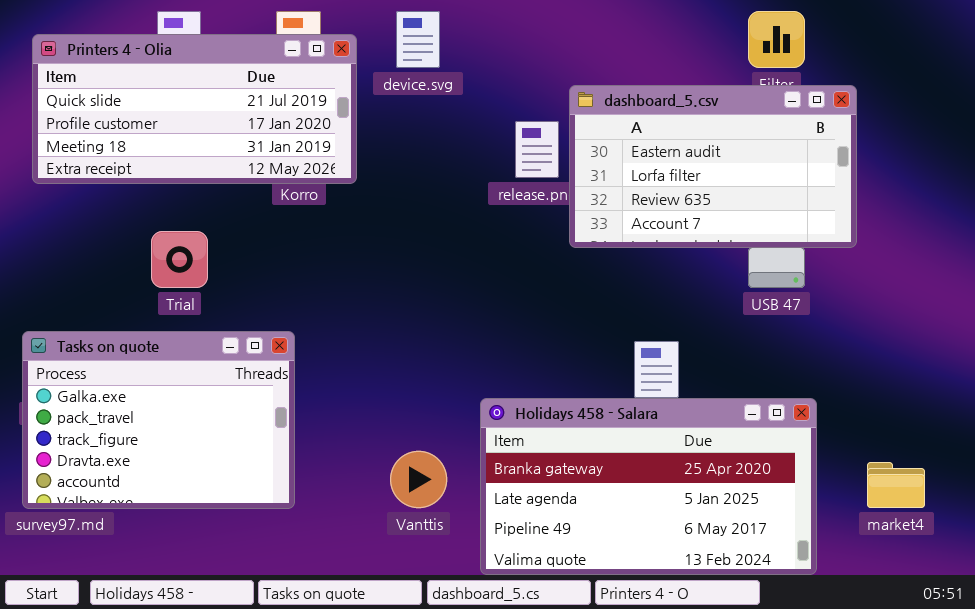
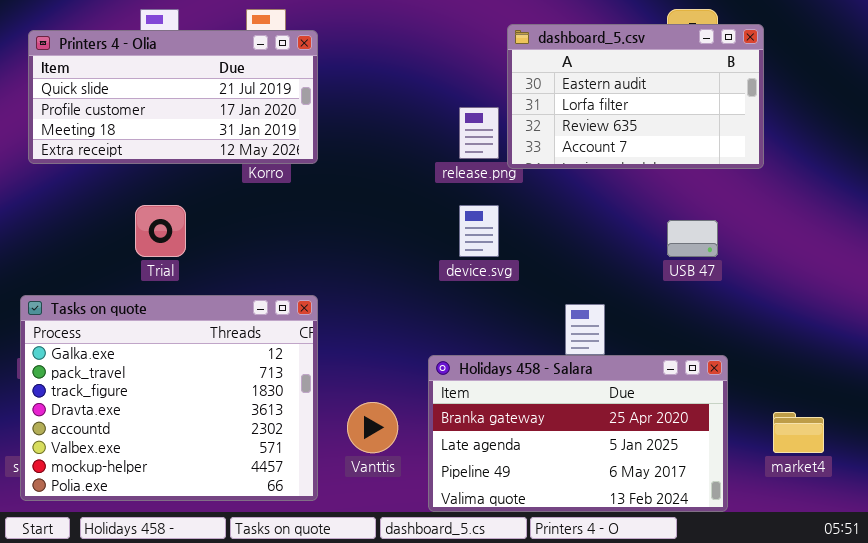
device.svg: [396,11,440,68] -> [459,205,499,257], moved
dashboard_5.csv: [569,85,857,248] -> [507,24,764,169], moved
Tasks on quote: [22,331,295,509] -> [20,295,318,501], resized

